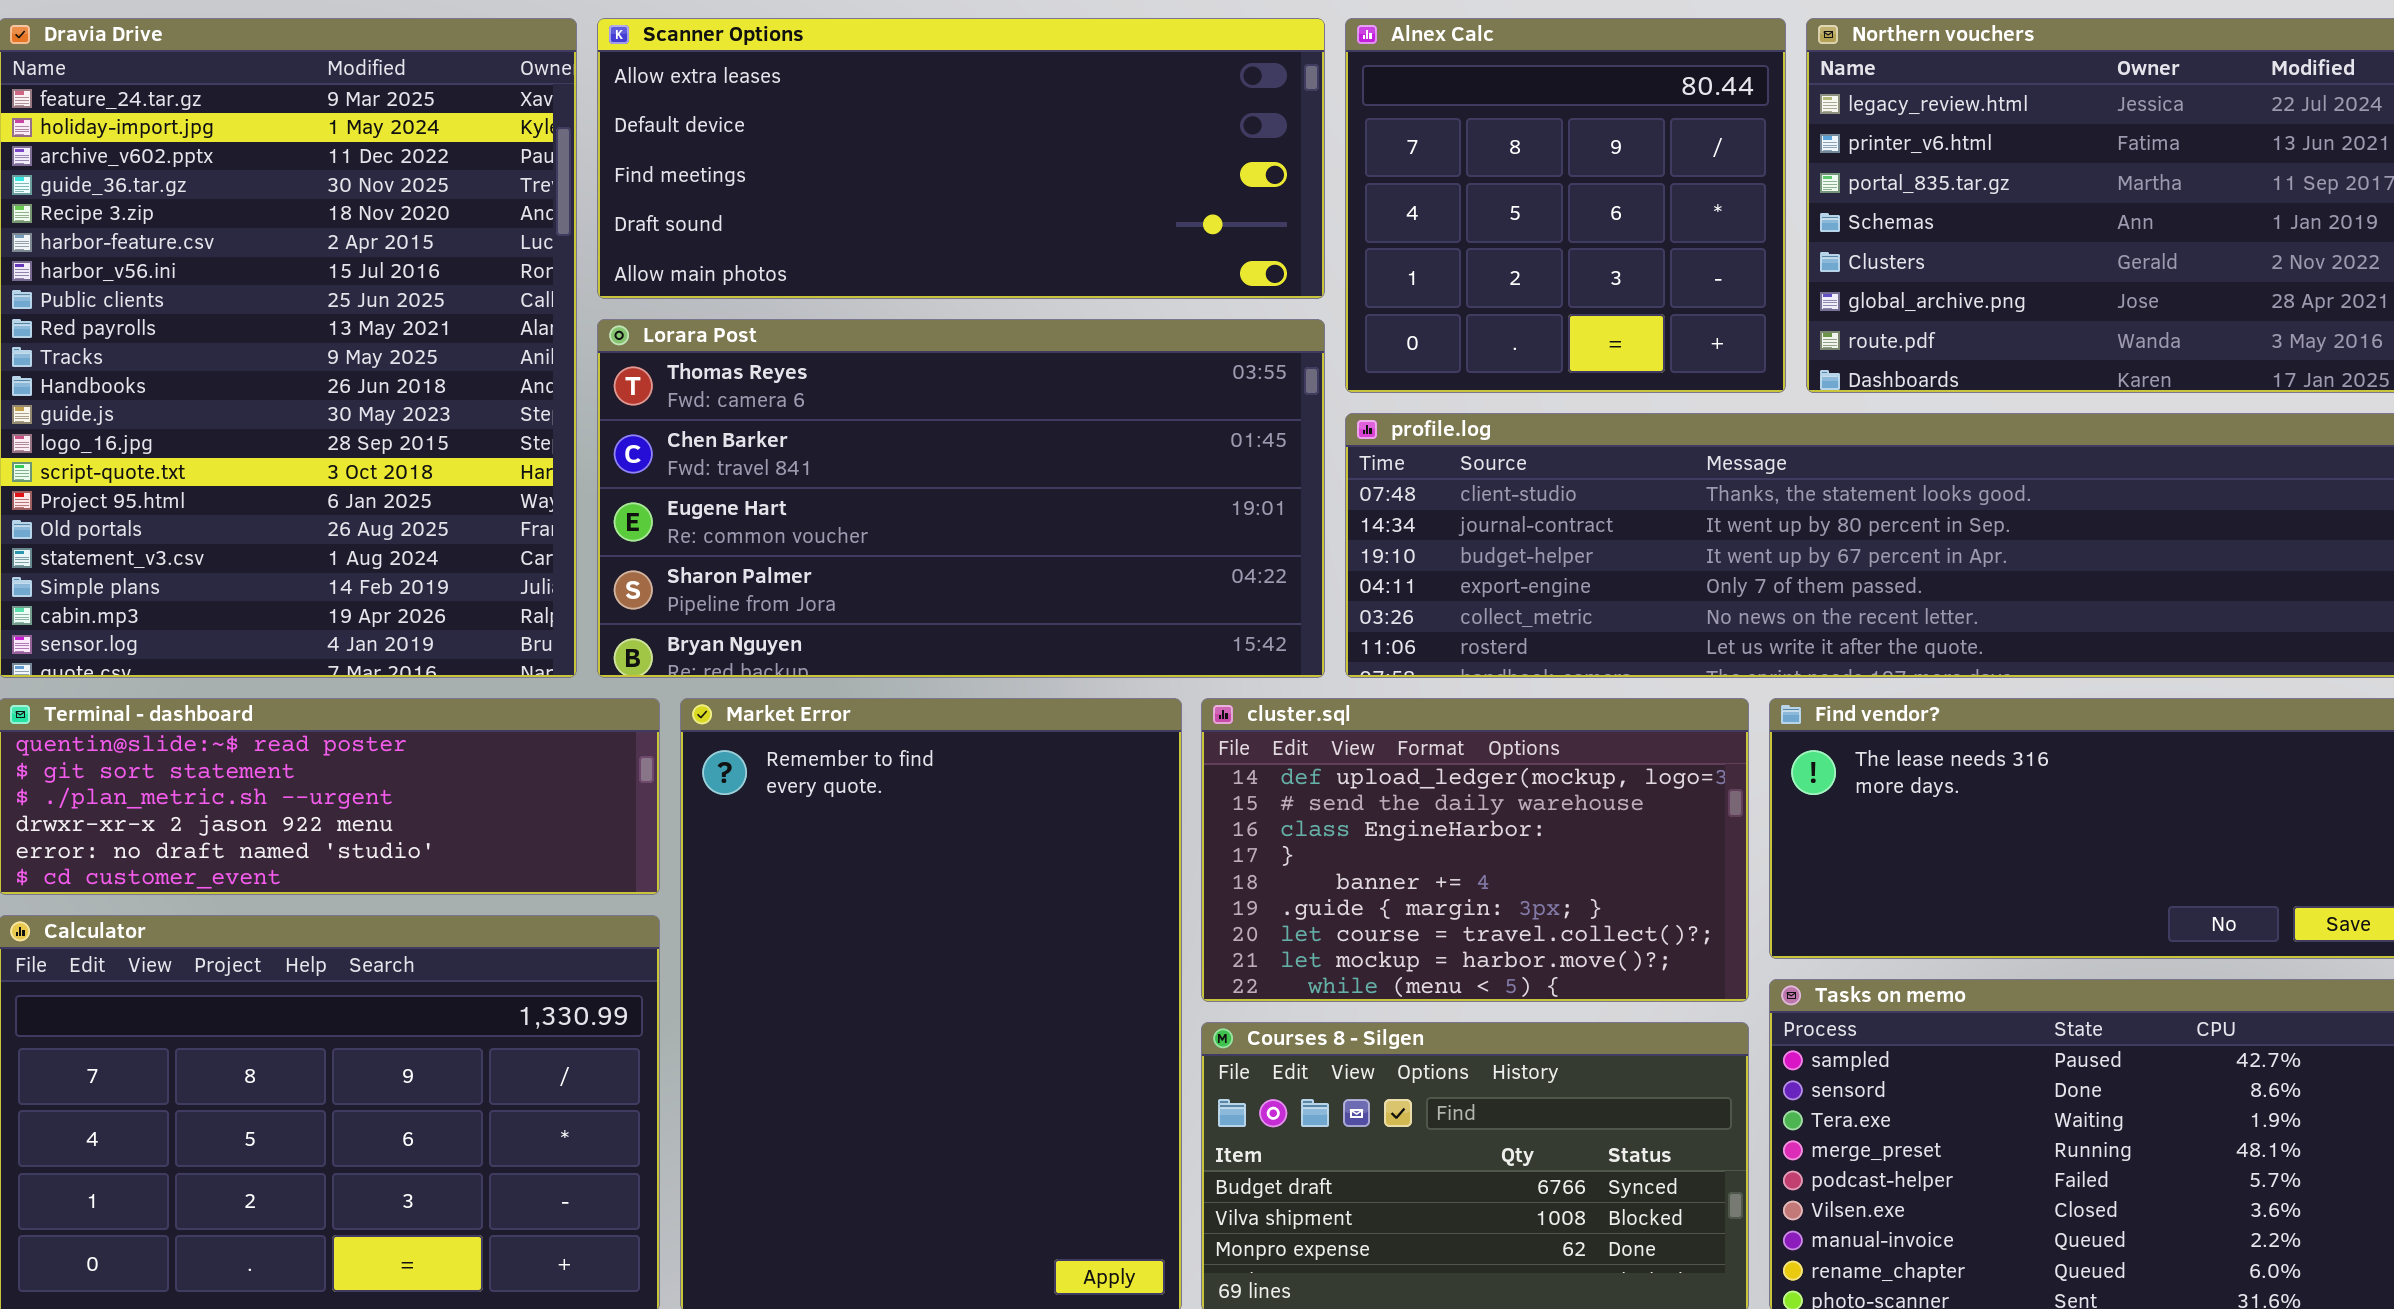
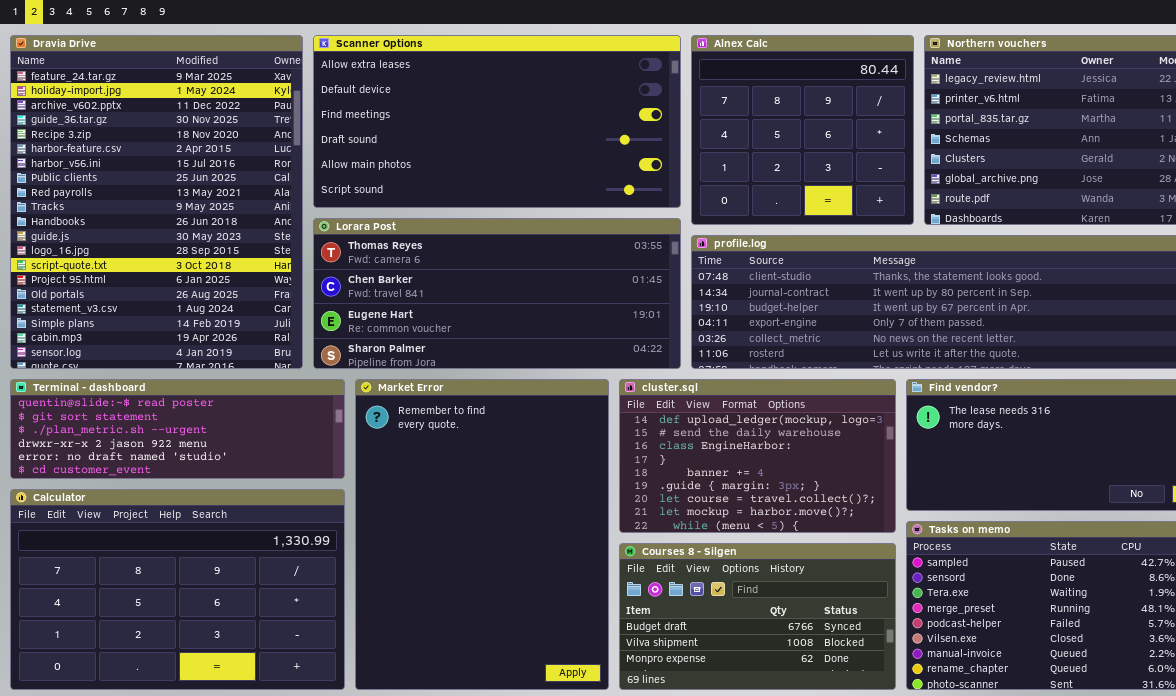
Scanner Options: [597,18,1325,299] -> [313,35,681,208], resized
Lorara Post: [597,319,1325,678] -> [313,218,681,369], resized

